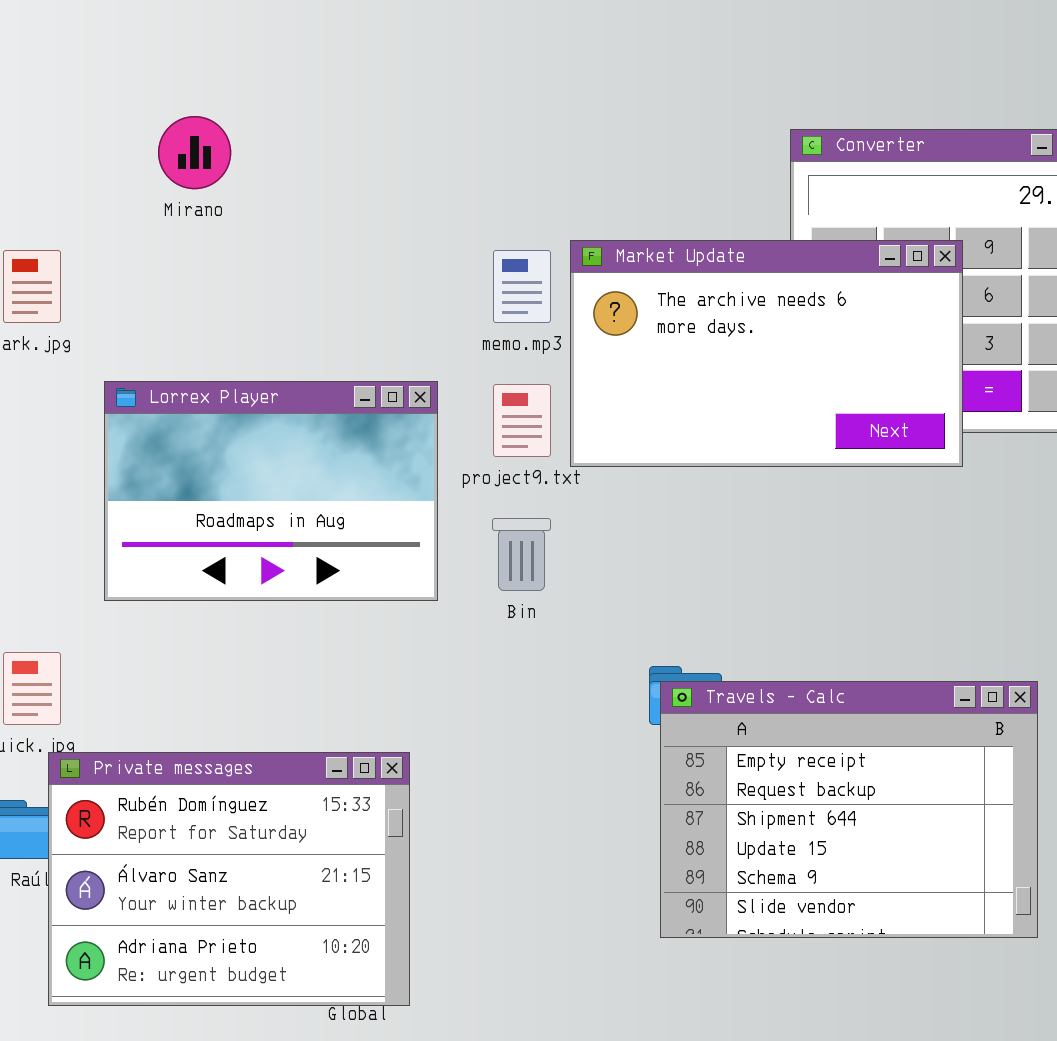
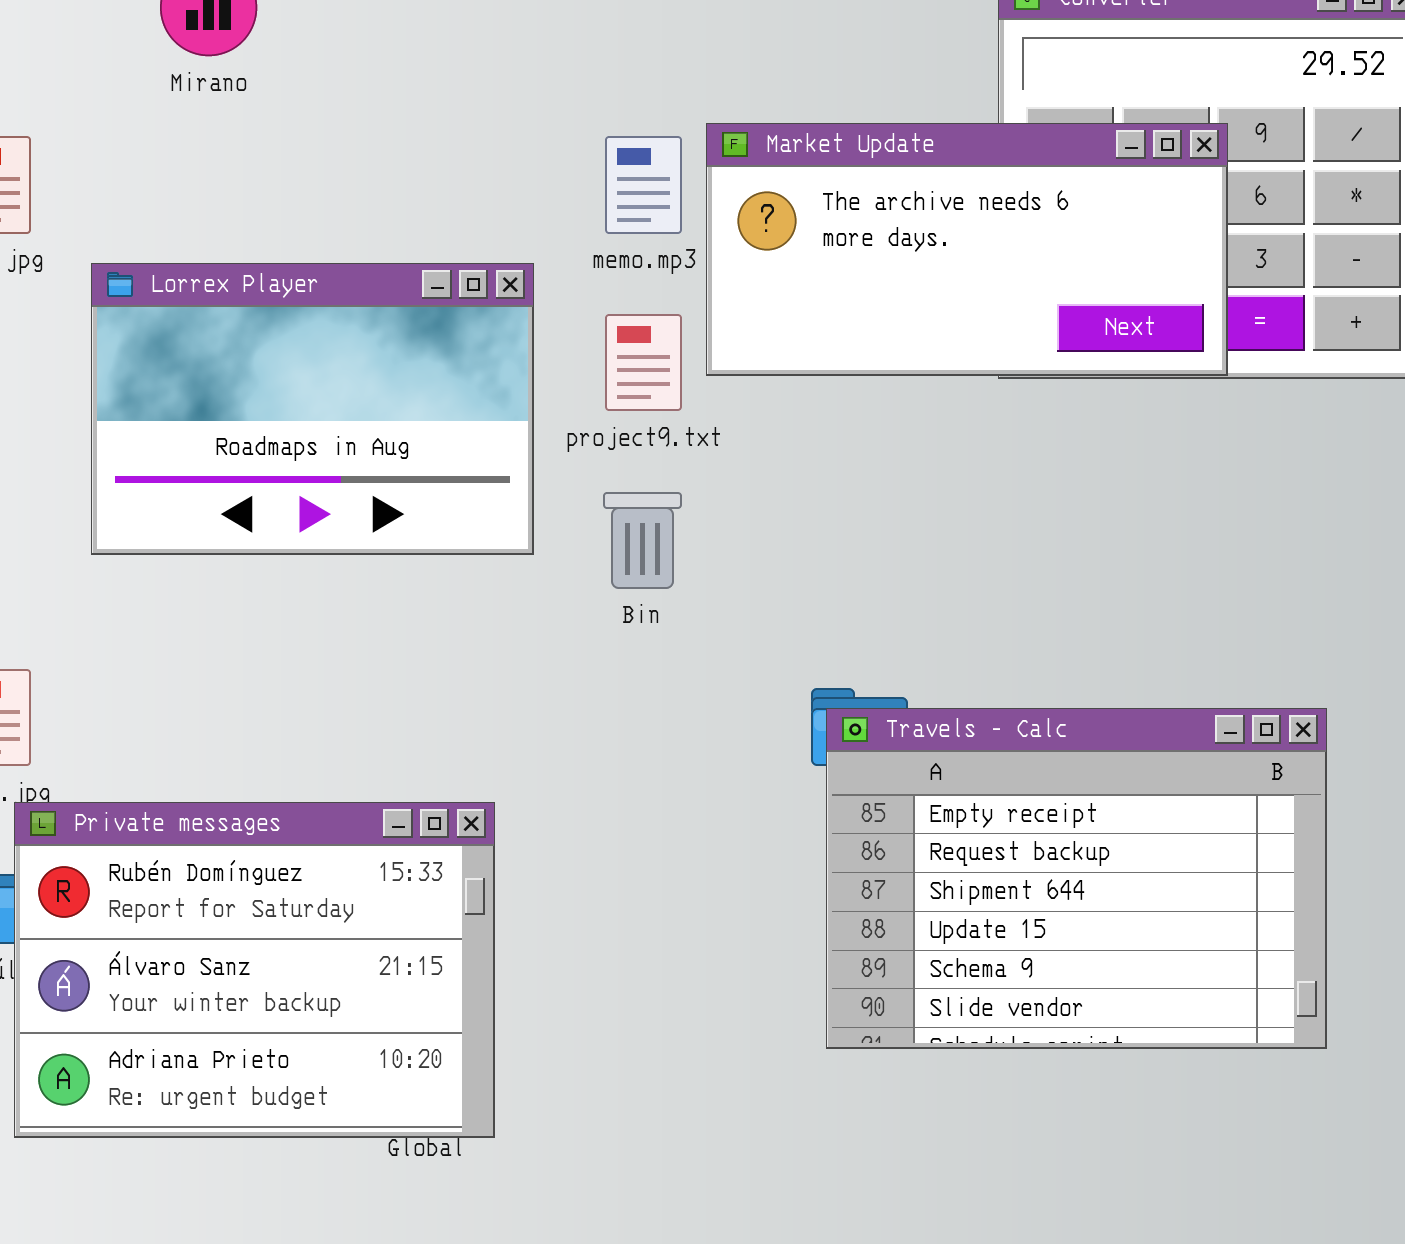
Market Update: [570,240,963,467] -> [706,123,1228,376], resized
Lorrex Player: [104,381,438,601] -> [91,263,534,555], moved

